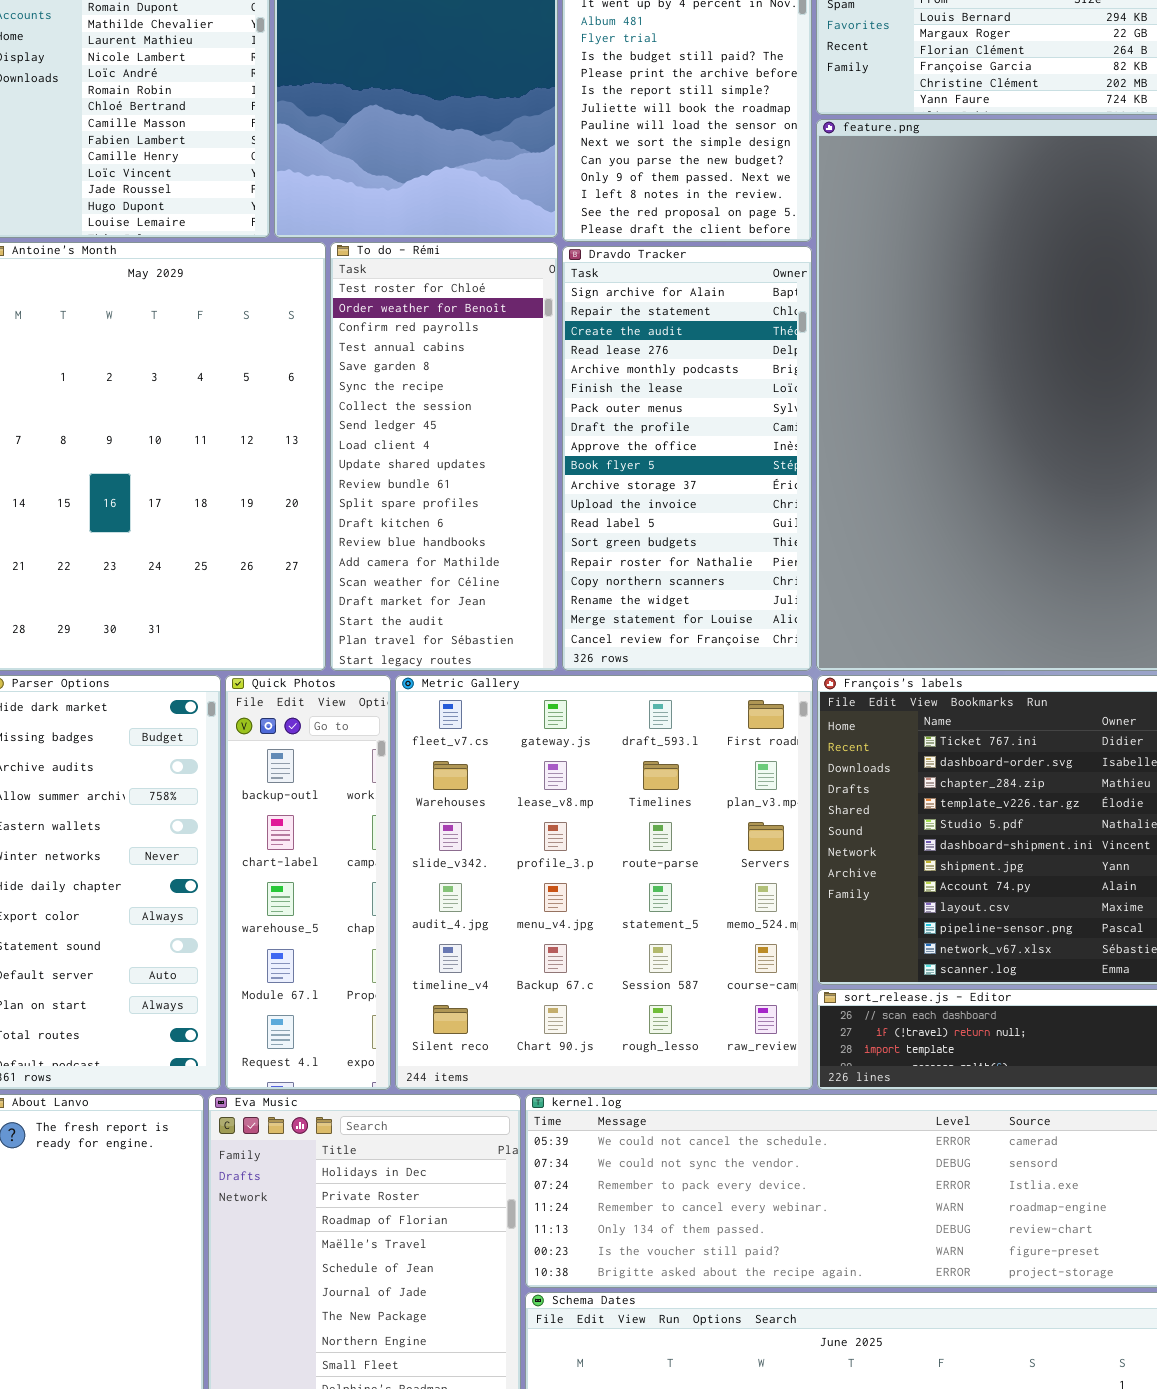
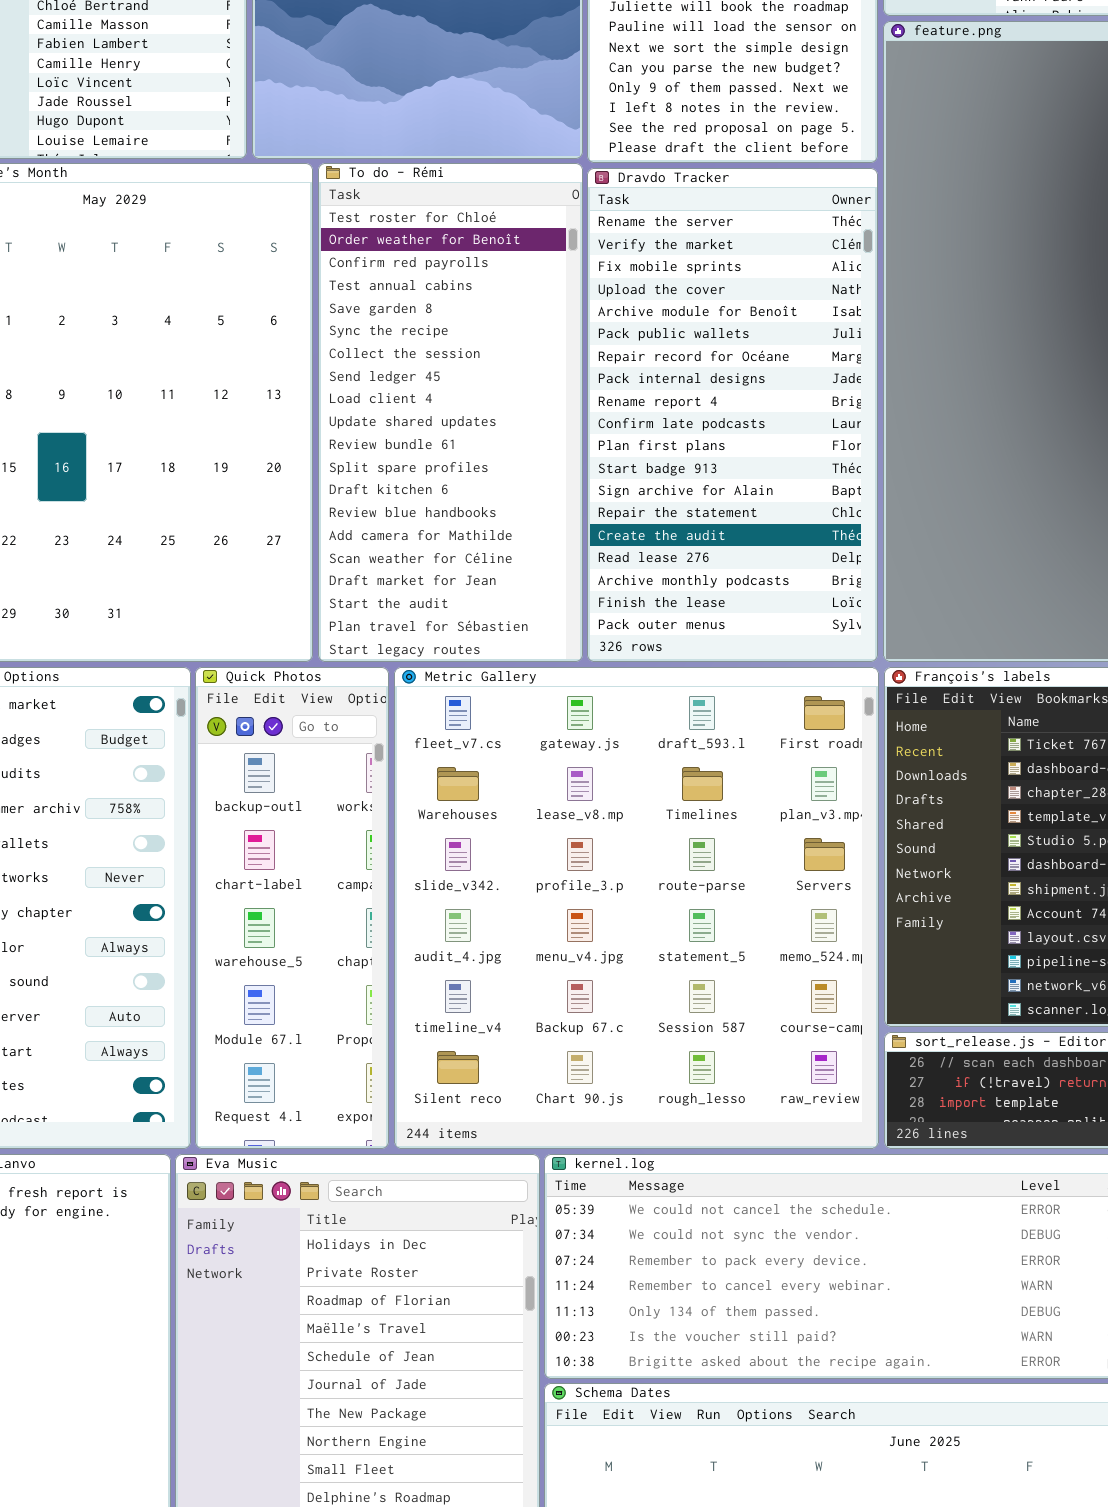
Dravdo Tracker: [562,246,812,671] -> [587,168,878,662], scrolled up 12 rows

